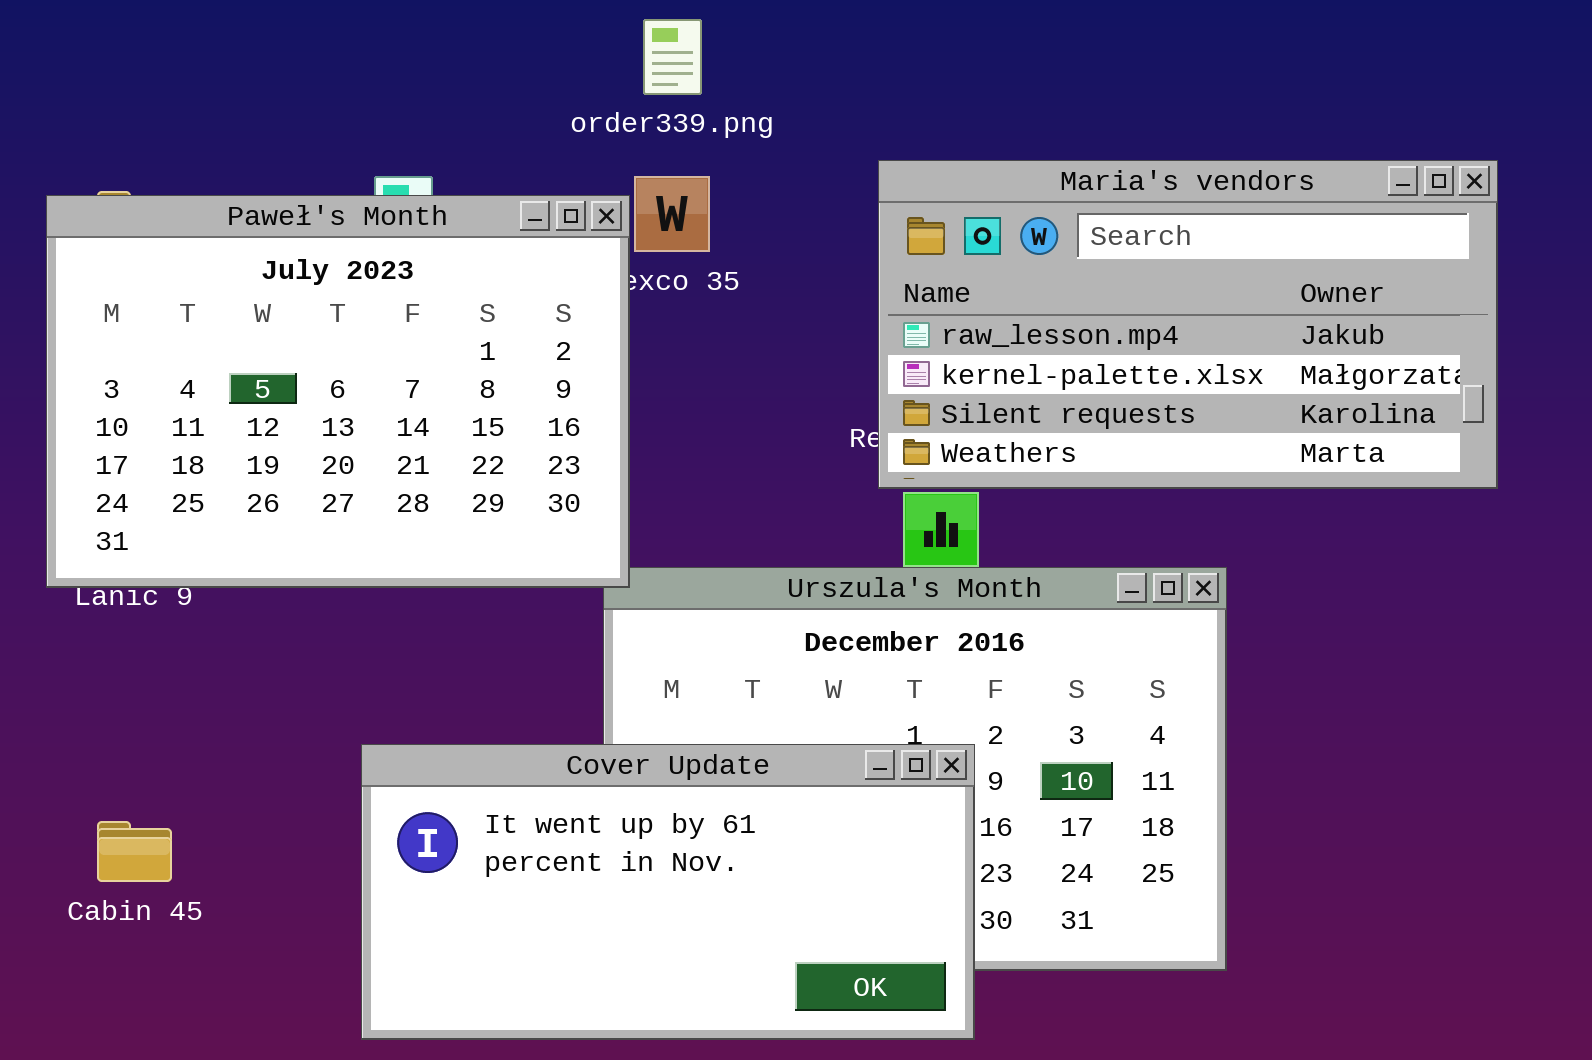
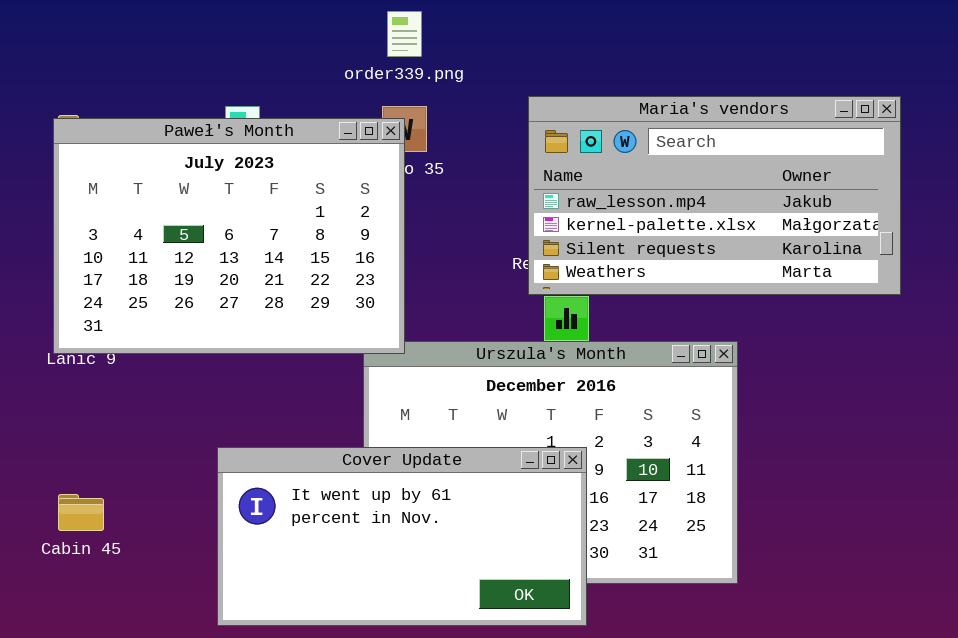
Paweł's Month: [46,195,630,588] -> [53,118,405,354], moved

